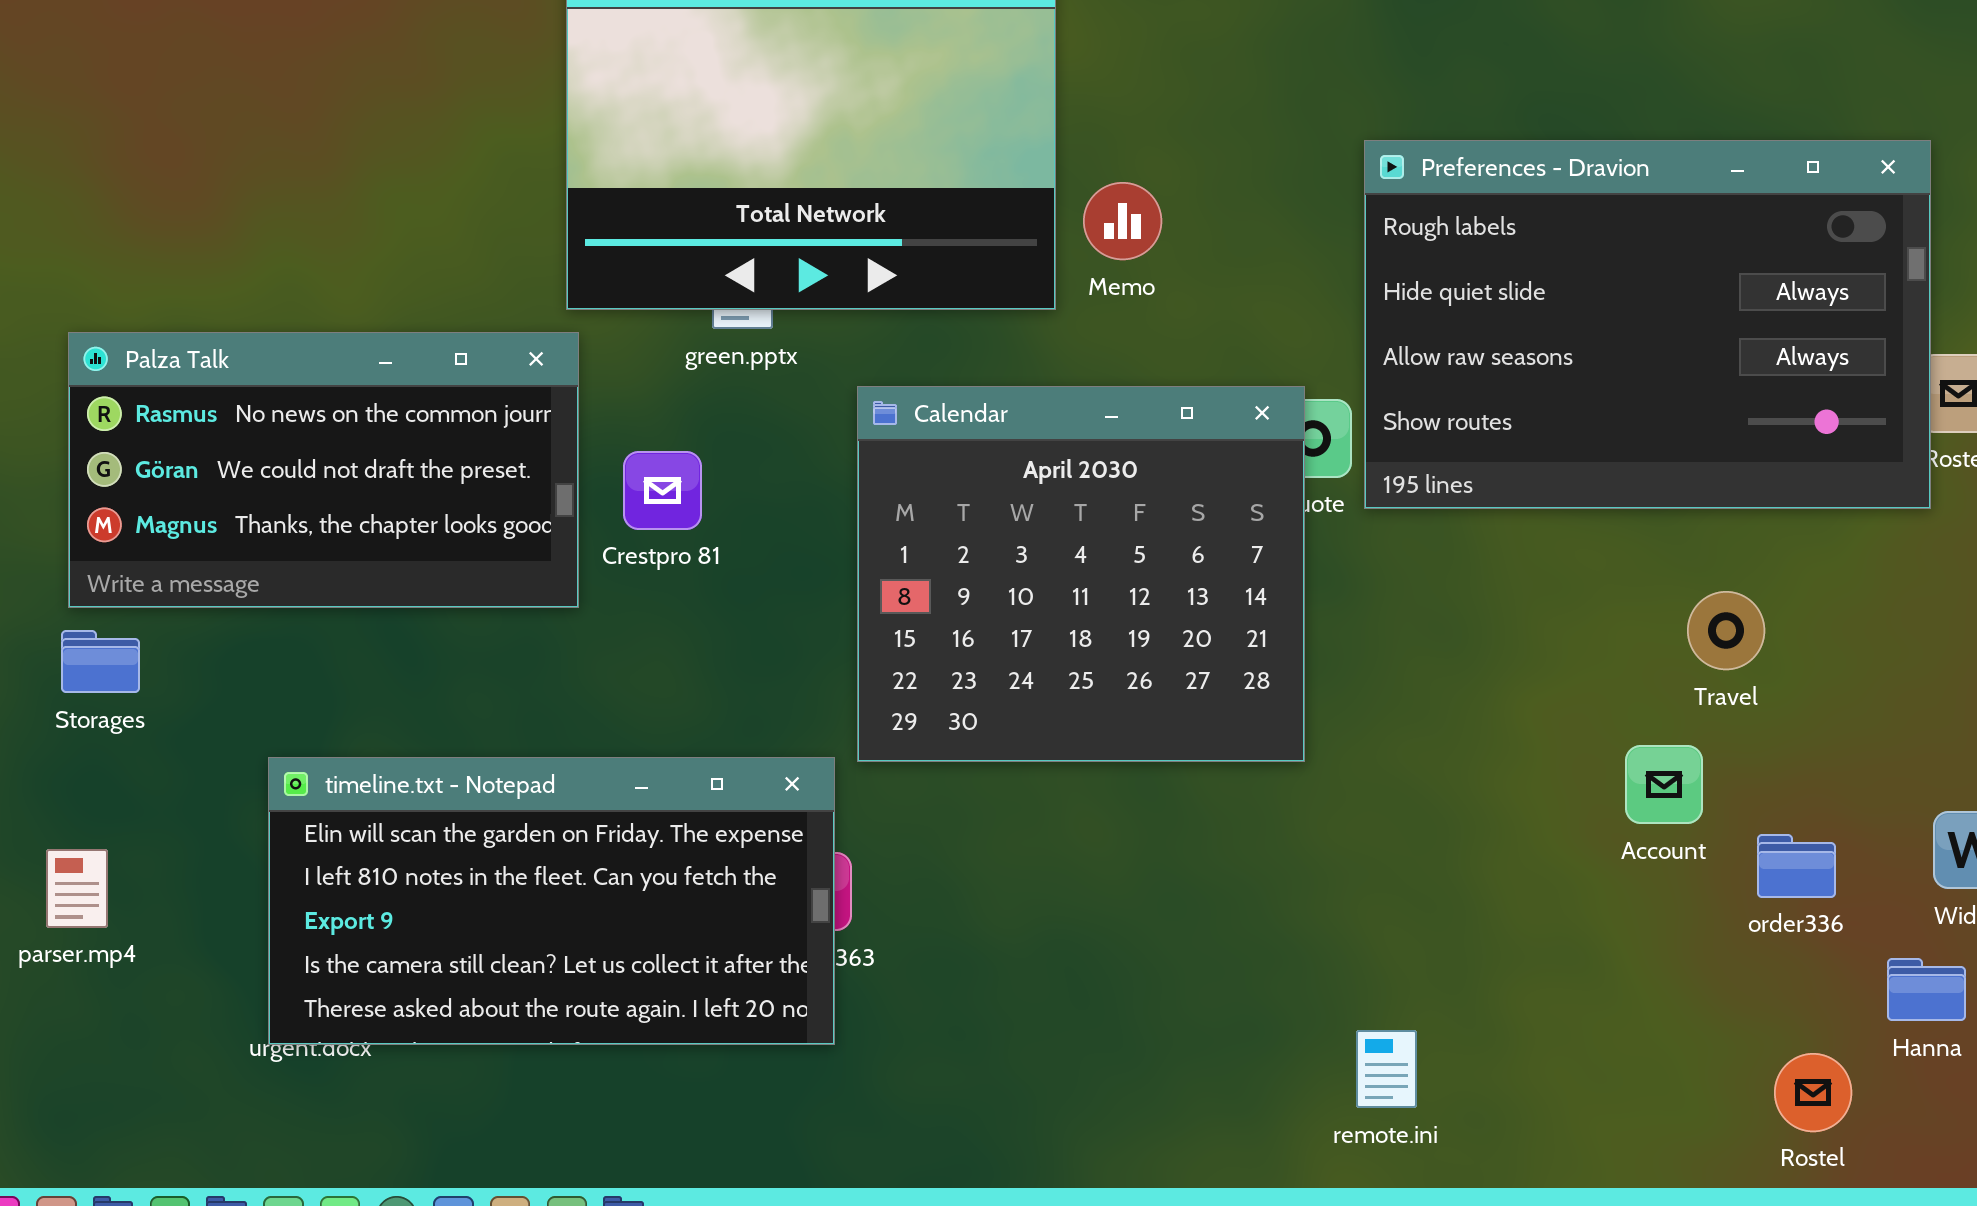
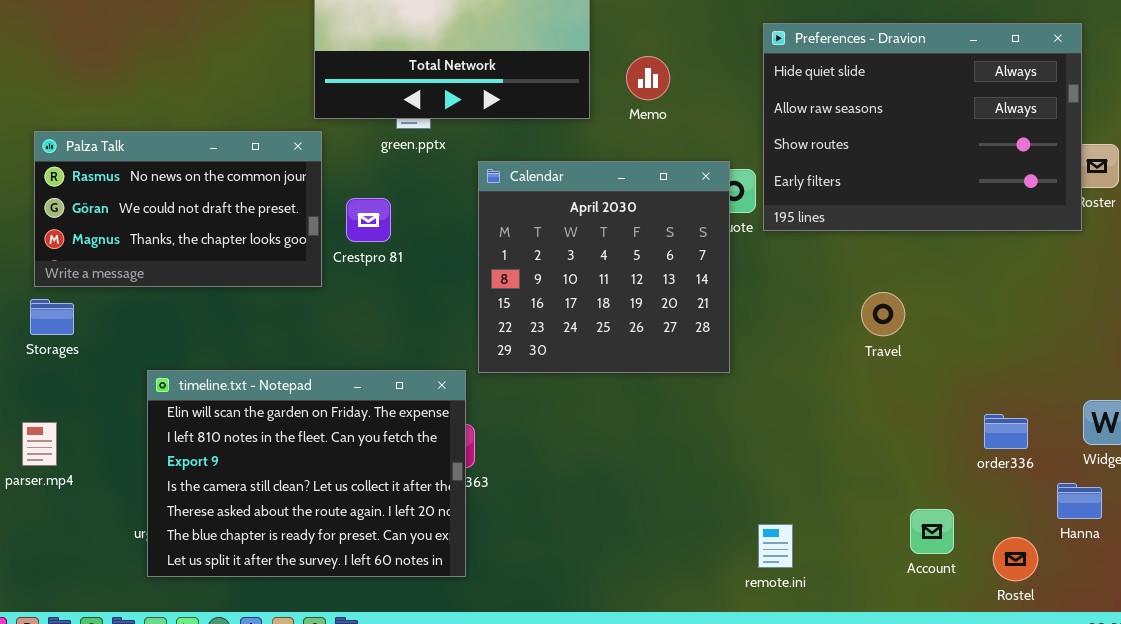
Preferences - Dravion: [1364,140,1931,509] -> [763,23,1082,231], scrolled down 1 row
Memo: [1083,182,1162,260] -> [626,56,670,100], moved
Travel: [1687,591,1765,670] -> [861,292,905,336], moved
Account: [1625,745,1703,824] -> [910,509,954,554], moved
timeline.txt - Notepad: [268,757,835,1045] -> [147,370,466,577], resized

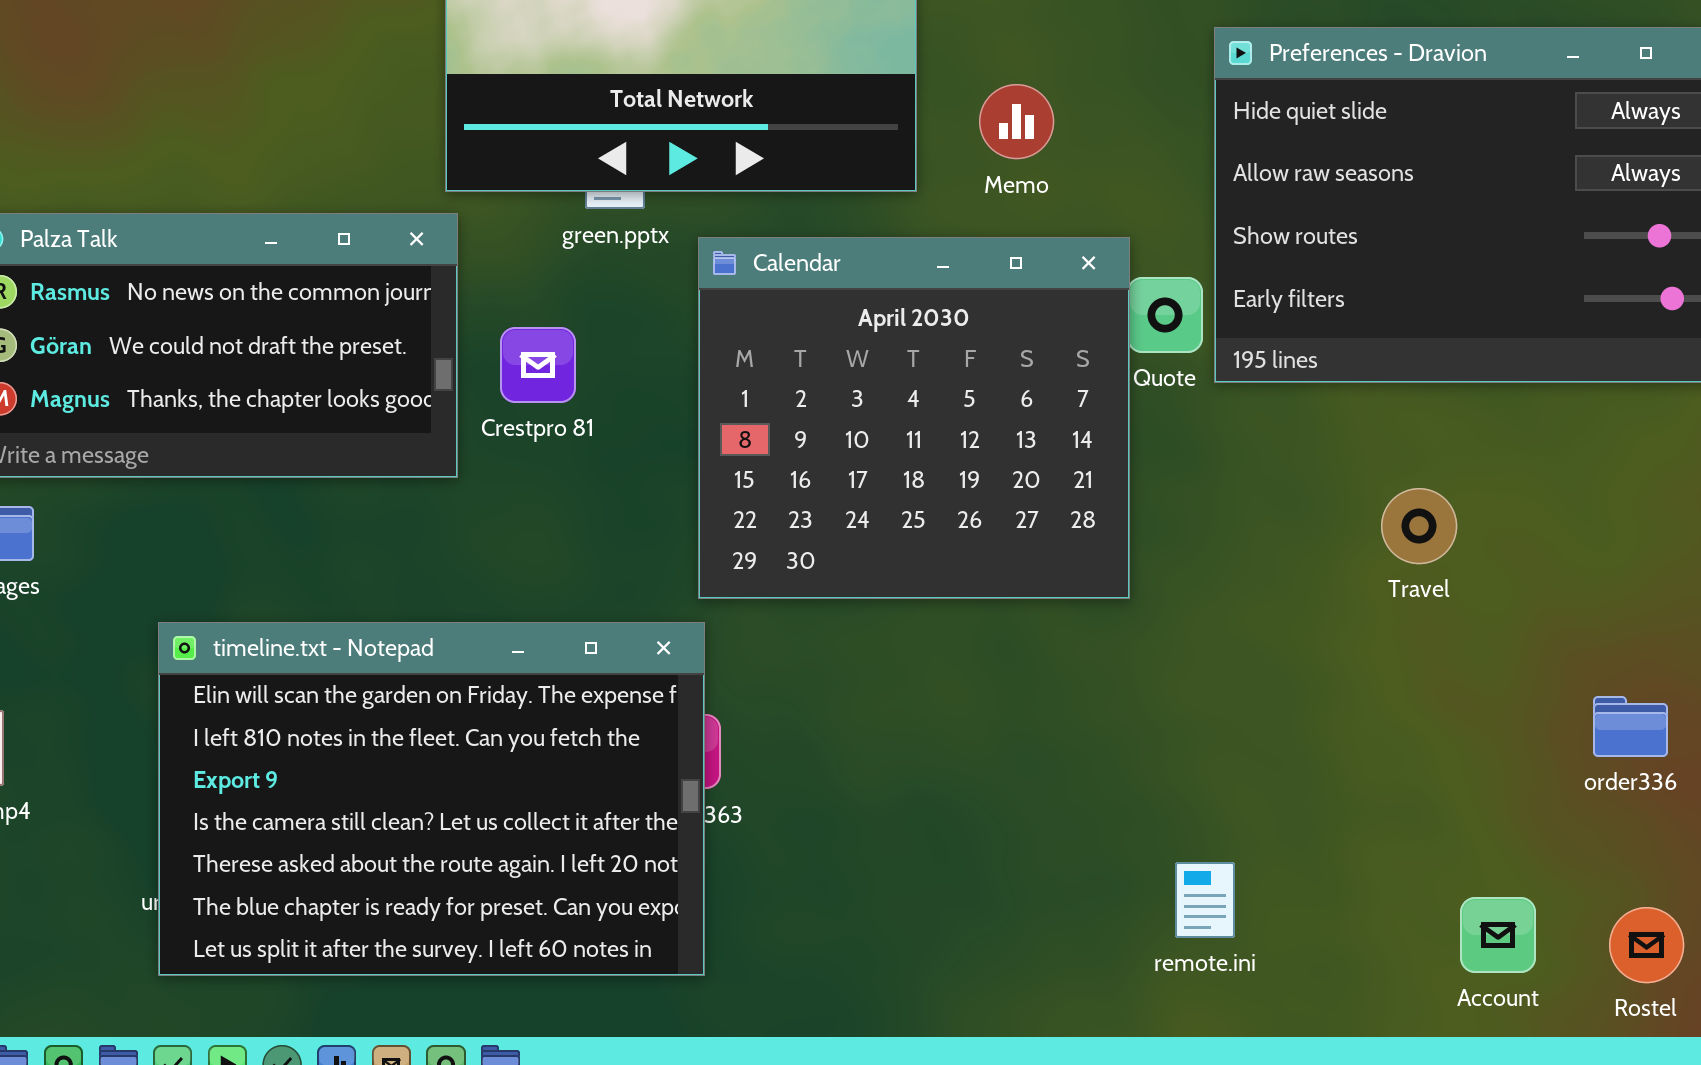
Calendar: [478,161,730,373] -> [698,237,1130,599], moved
Account: [910,509,954,554] -> [1460,897,1536,973], moved
remote.ini: [758,524,793,568] -> [1175,862,1235,938], moved

